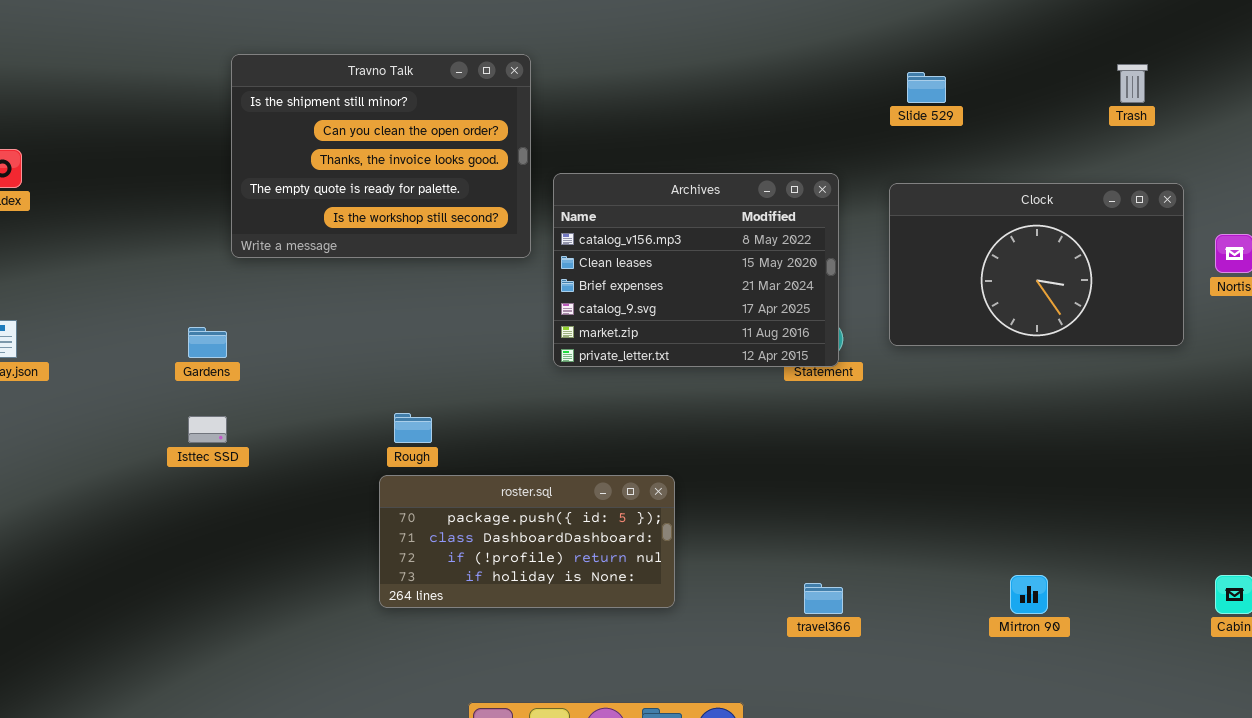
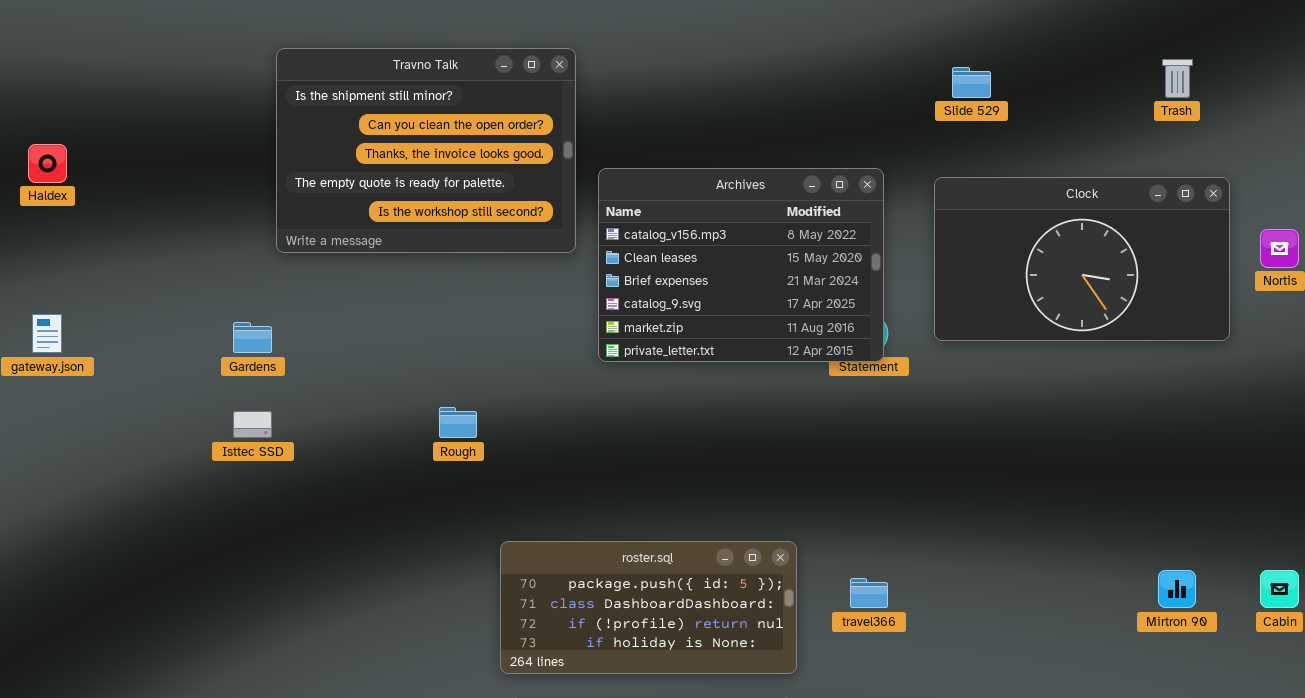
roster.sql: [379,475,675,608] -> [500,541,797,674], moved
Mirtron 90: [1010,575,1048,614] -> [1158,570,1196,608], moved

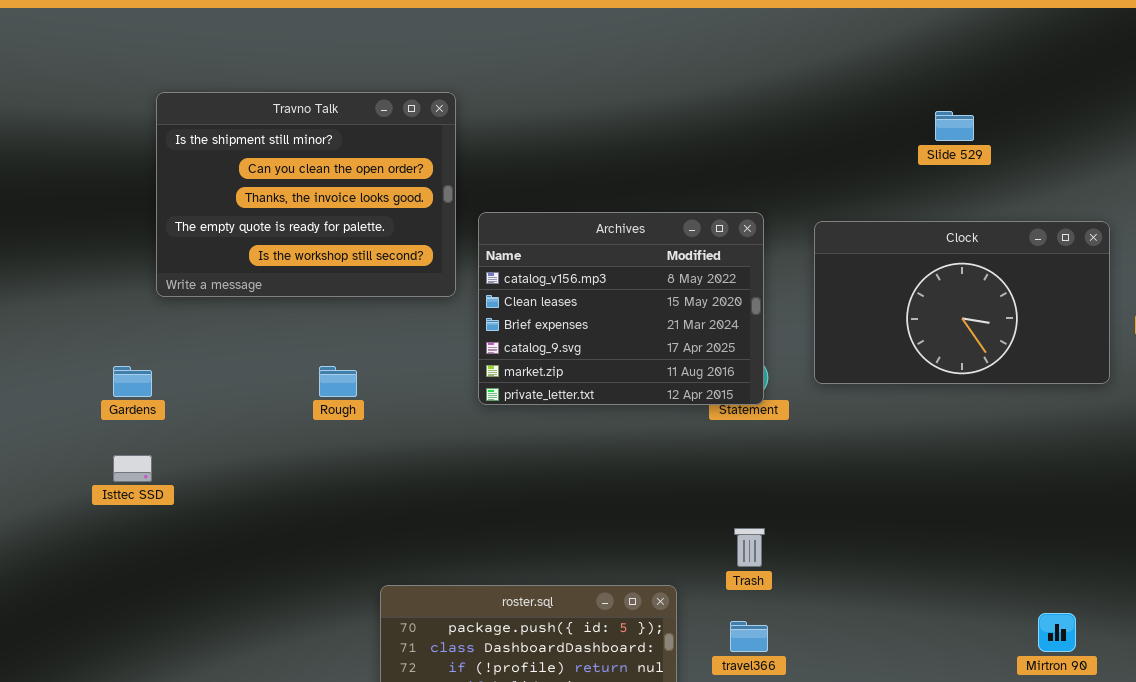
Trash: [1162,59,1193,98] -> [734,528,765,567], moved
Slide 529: [952,67,991,98] -> [935,111,974,141], moved
Rough: [439,407,477,438] -> [319,366,357,397], moved

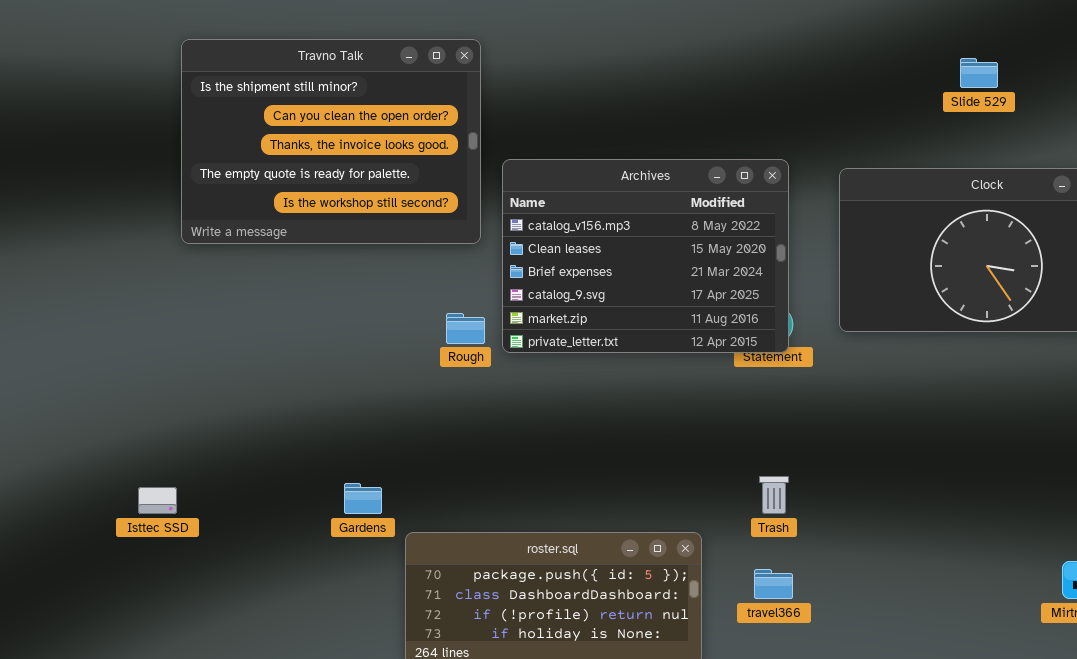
Gardens: [113,366,152,397] -> [344,483,382,514], moved
Rough: [319,366,357,397] -> [446,313,485,344], moved
Isttec SSD: [113,455,152,482] -> [138,487,177,514], moved

